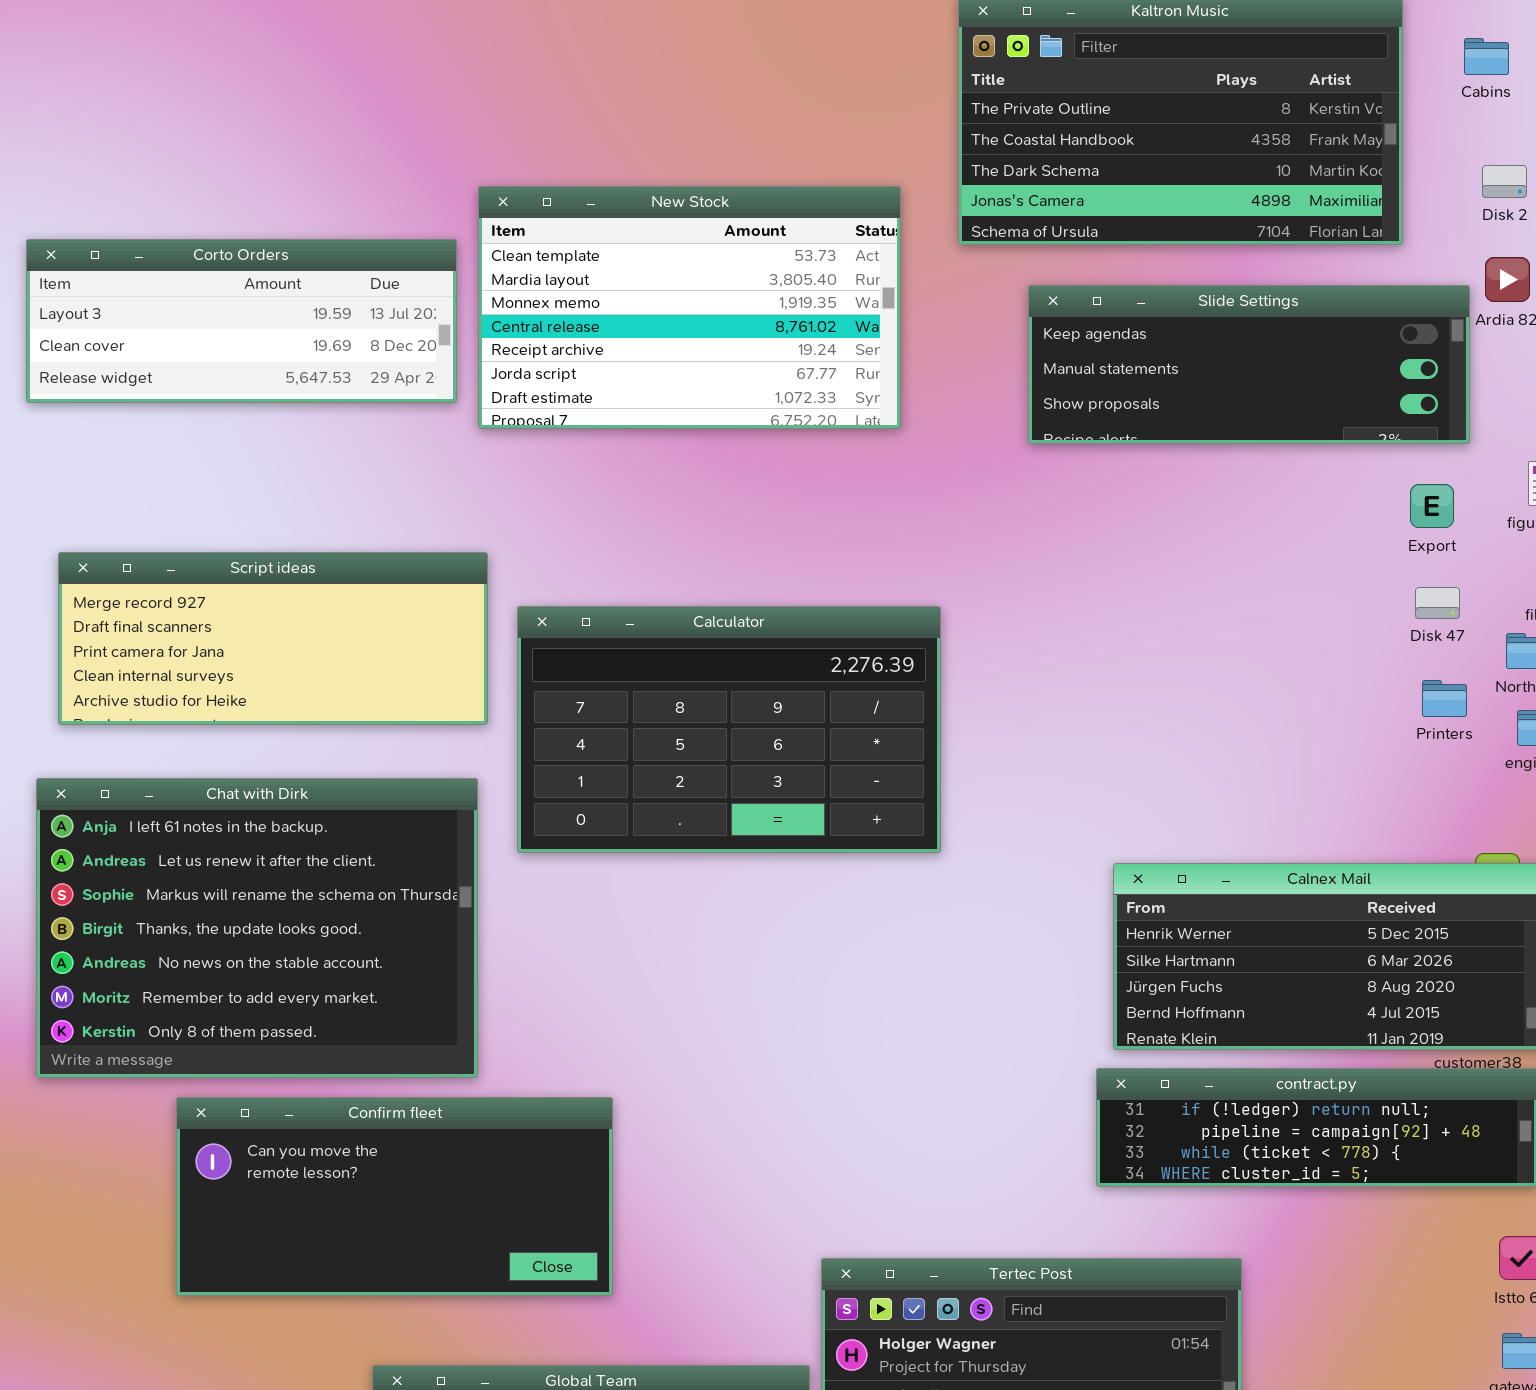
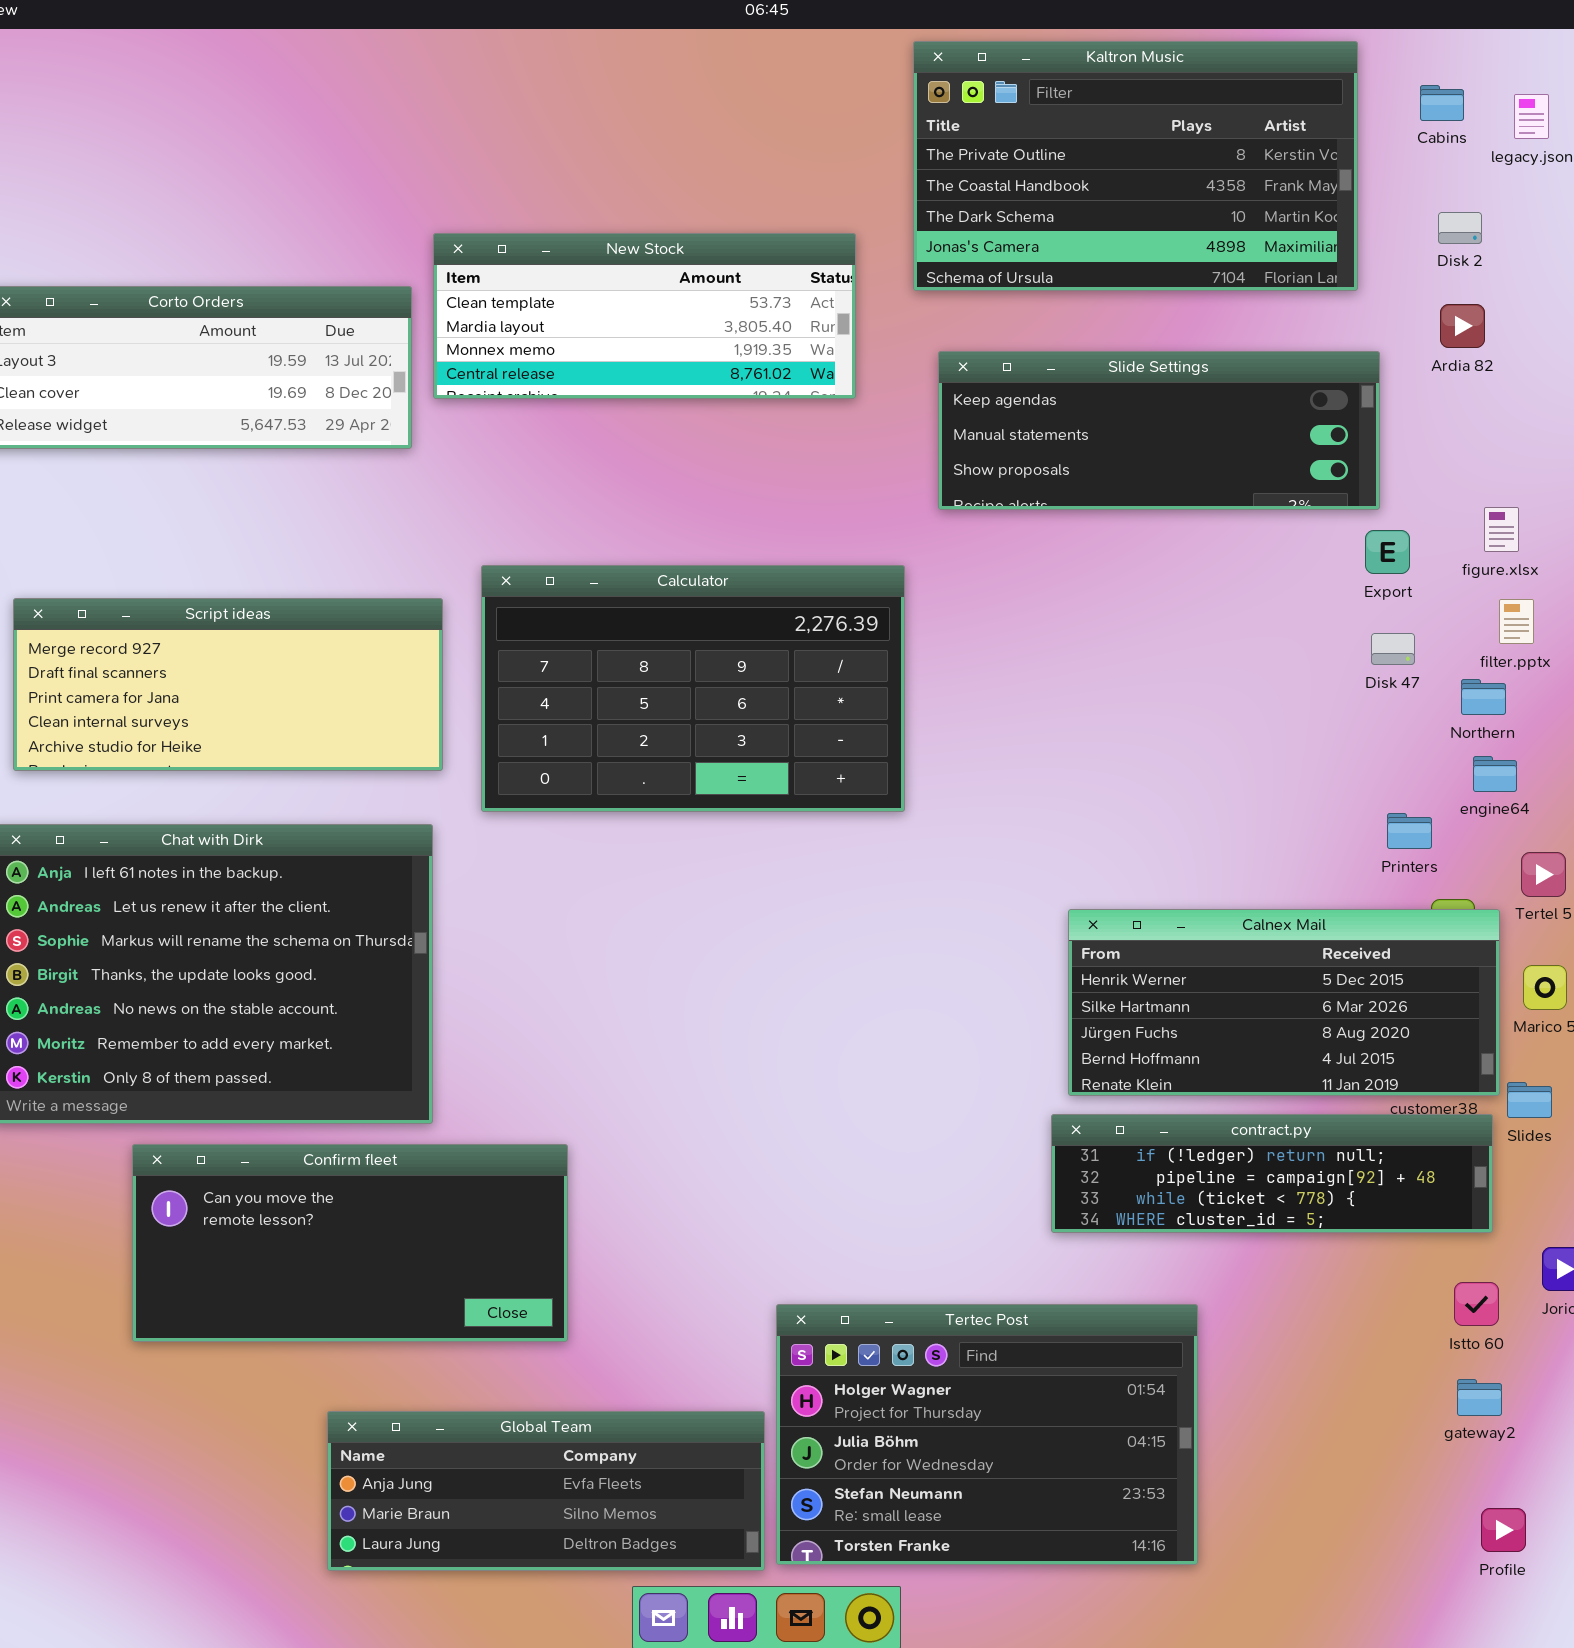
New Stock: [478,186,901,429] -> [433,233,856,399], resized
Slide Settings: [1028,285,1470,444] -> [938,351,1380,510], moved
Calculator: [517,606,941,853] -> [481,565,905,812], moved
Printers: [1422,680,1467,717] -> [1387,813,1432,849], moved

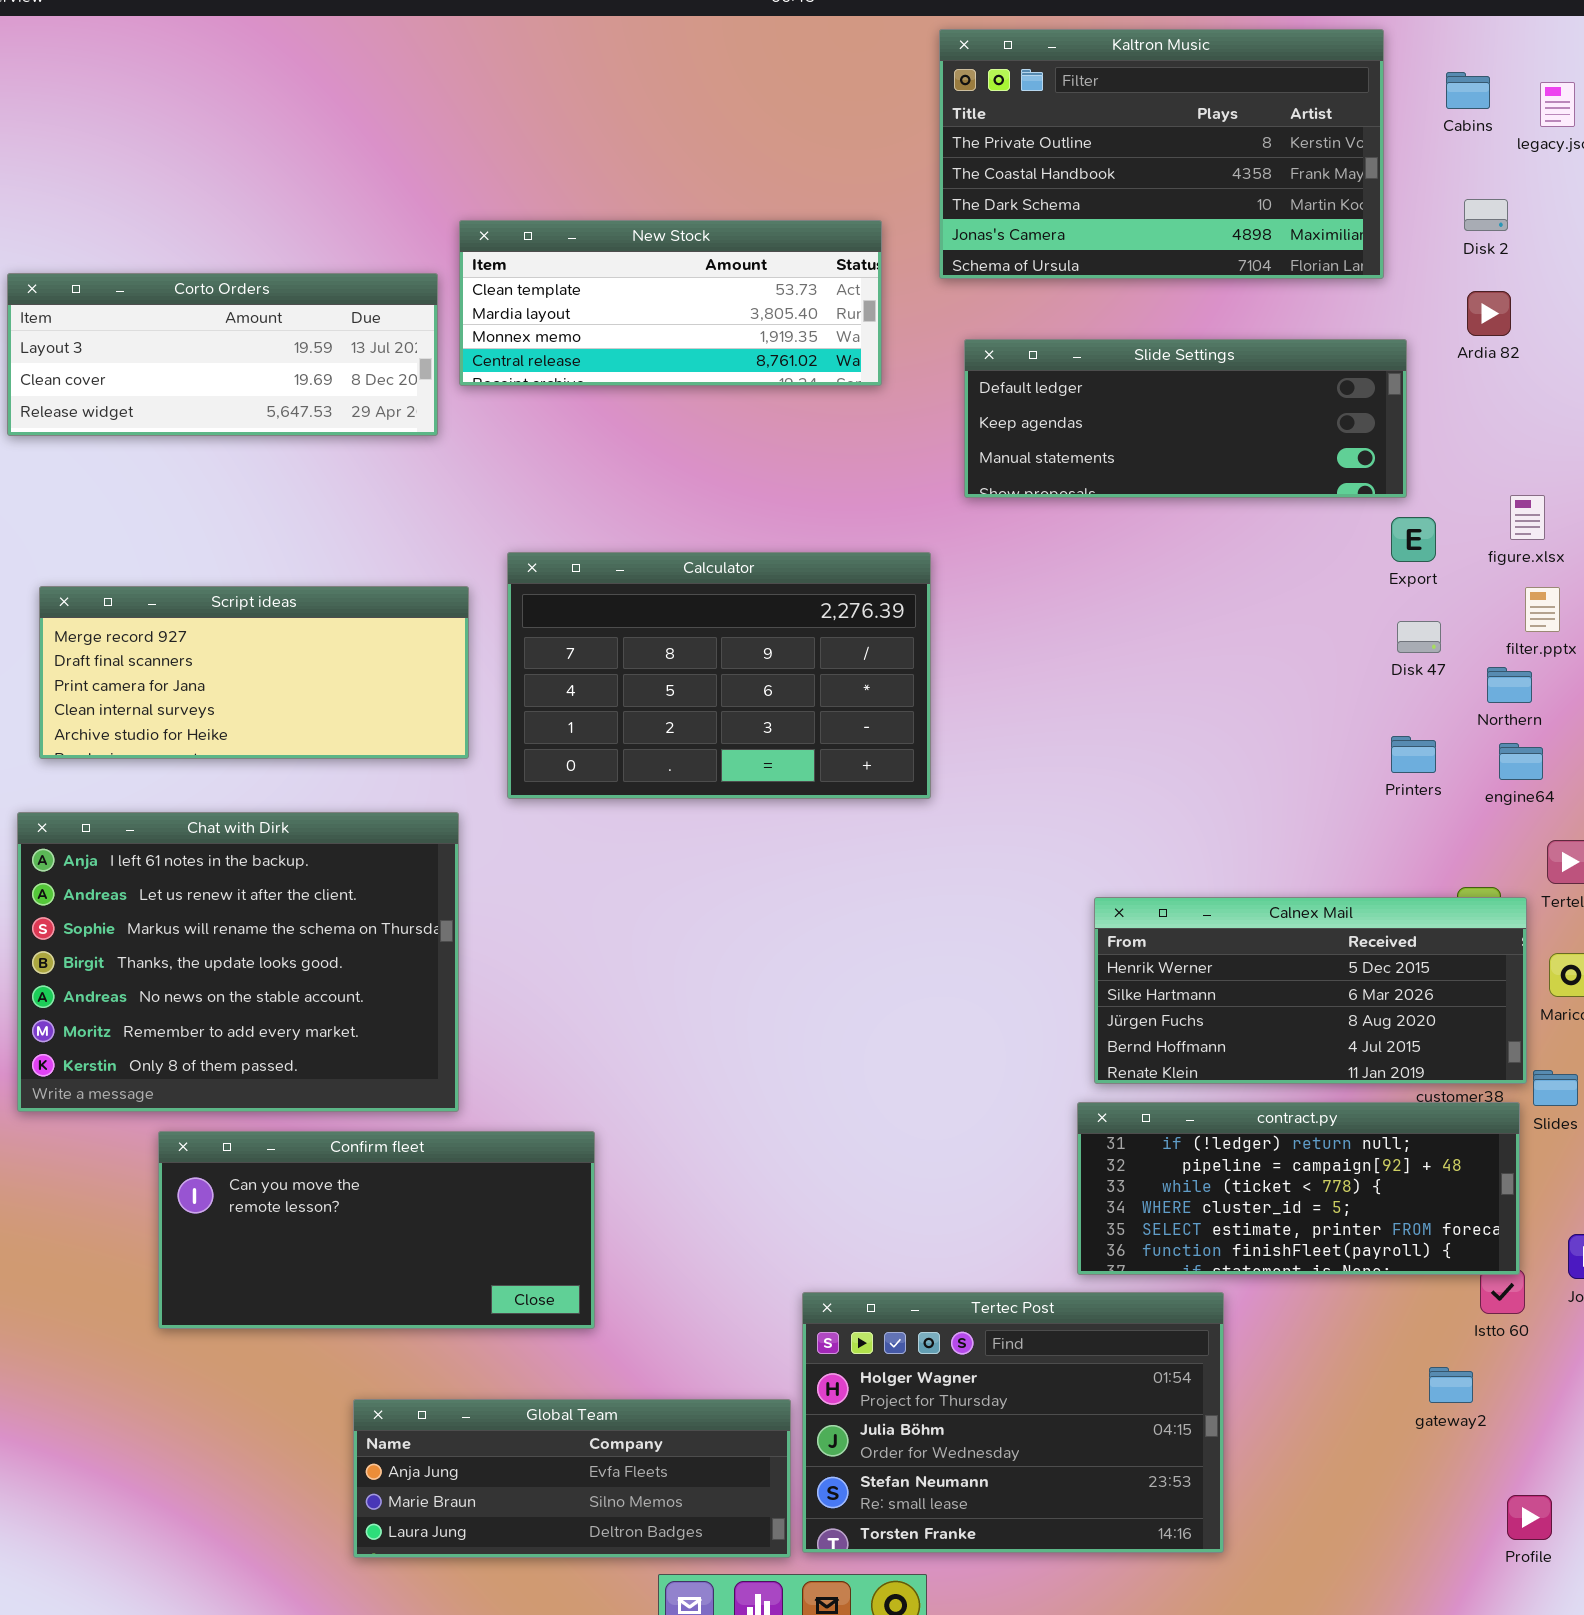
Slide Settings: [938,351,1380,510] -> [964,339,1407,498], scrolled up 1 row
Printers: [1387,813,1432,849] -> [1391,736,1436,773], moved
contract.py: [1051,1114,1493,1233] -> [1077,1102,1520,1275], resized
gateway2: [1457,1379,1502,1416] -> [1429,1367,1473,1403], moved

